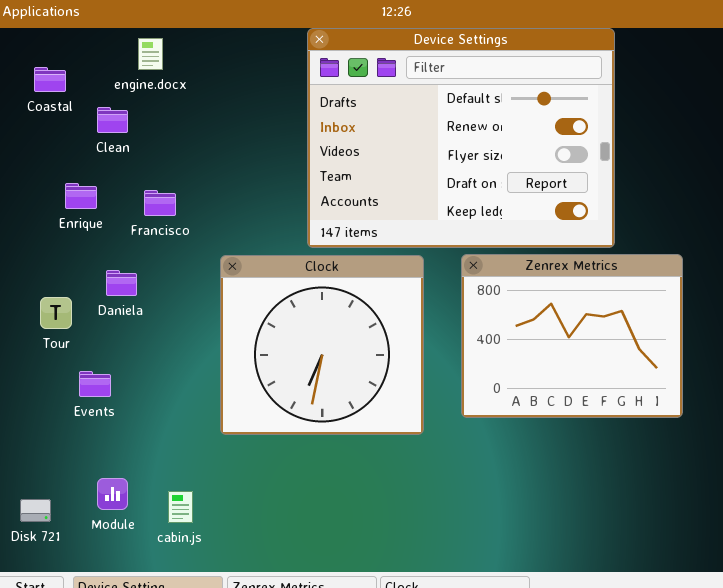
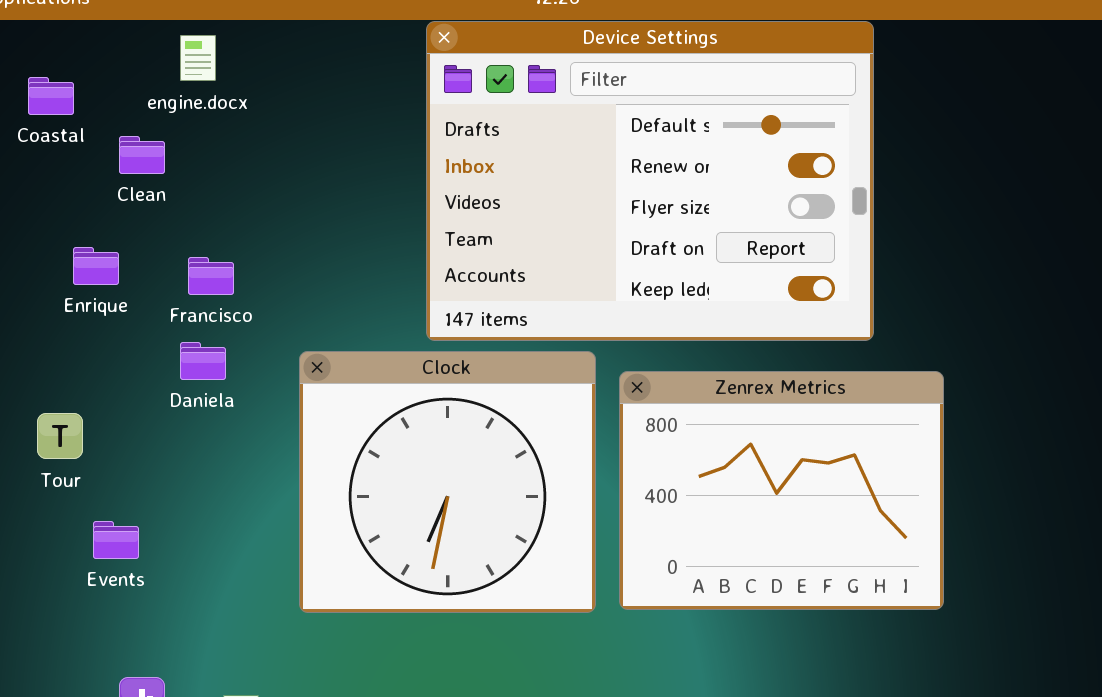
Zenrex Metrics: [461,254,683,418] -> [619,371,944,610], moved
Daniela: [106,270,137,296] -> [180,342,226,380], moved

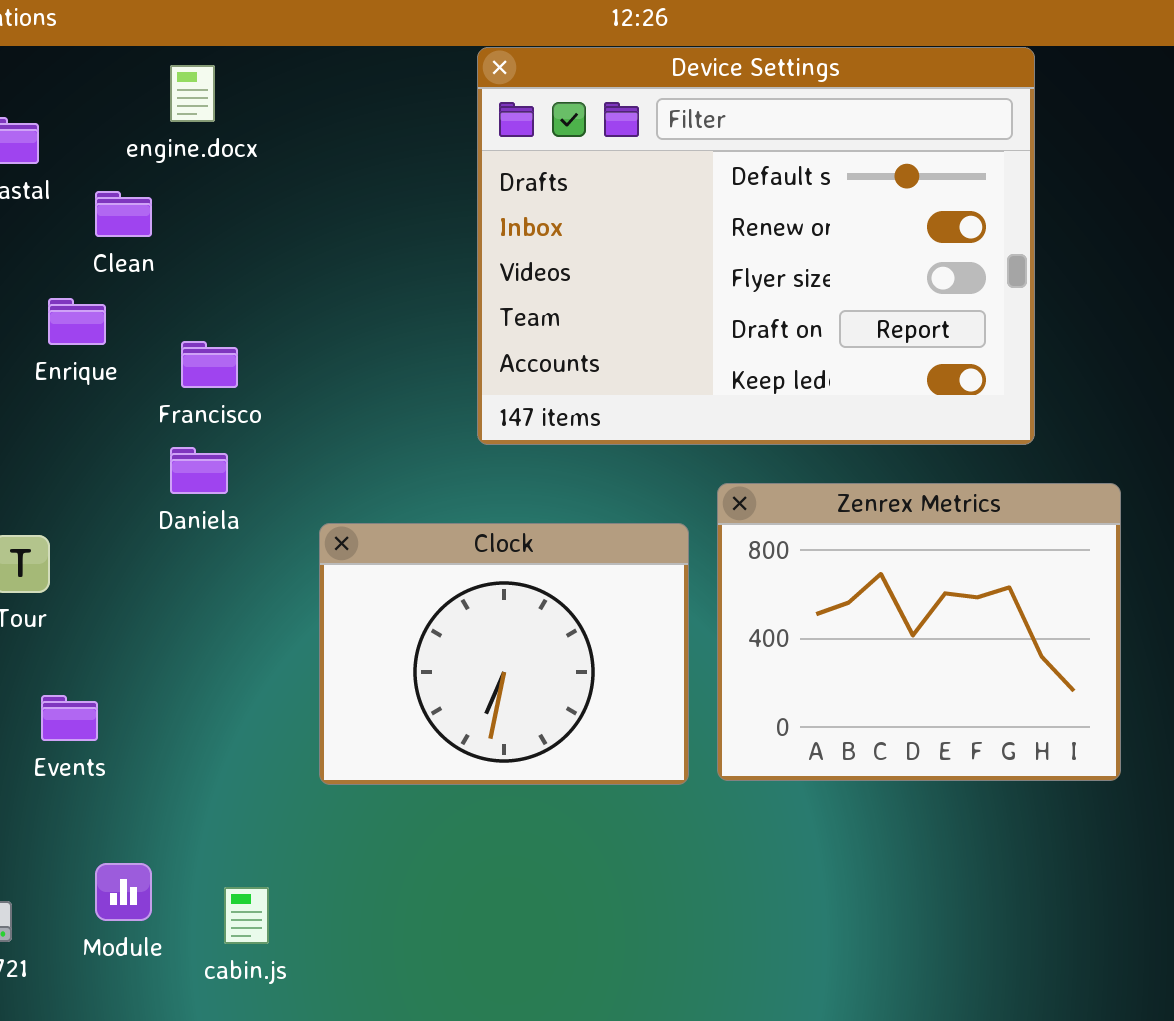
Enrique: [73,247,119,285] -> [48,298,106,345], moved
Clock: [299,351,596,613] -> [319,523,689,785], resized
Events: [93,521,139,559] -> [41,695,98,741], moved

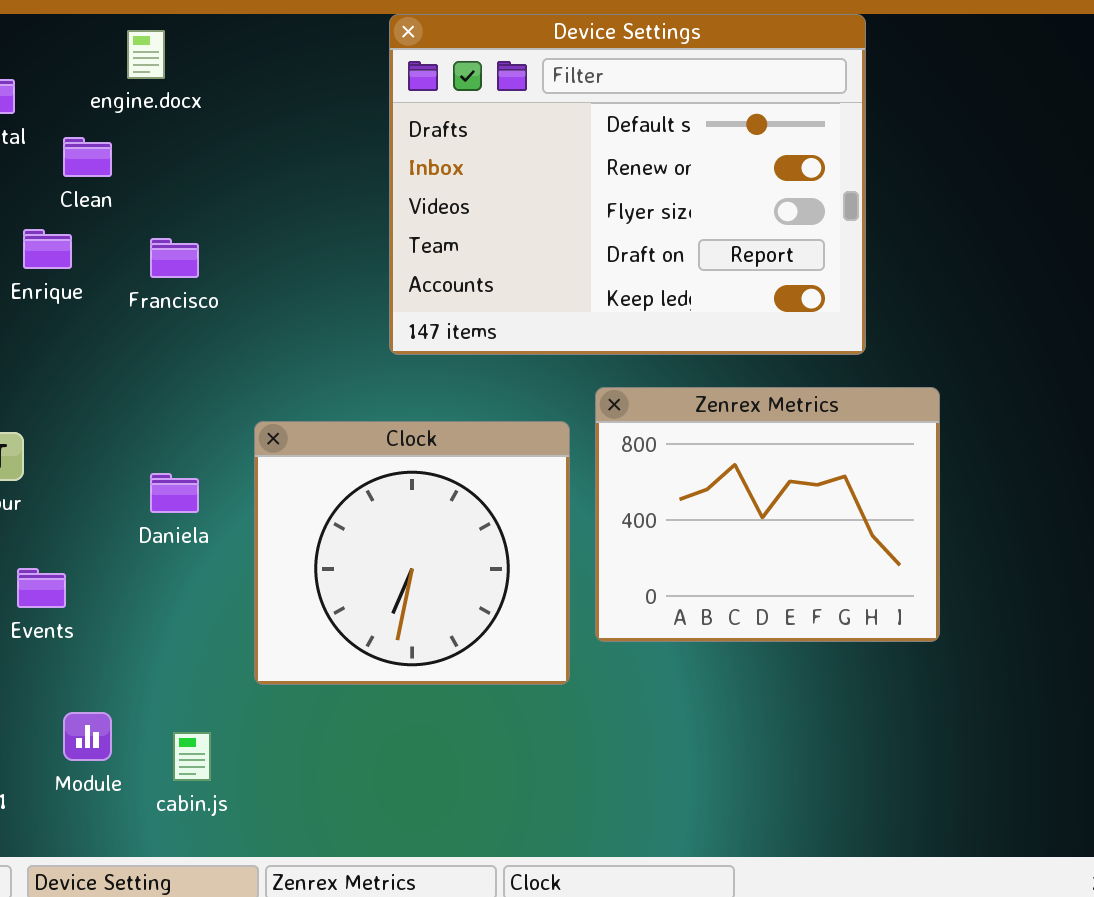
Francisco: [181,341,238,388] -> [150,238,199,278], moved
Daniela: [170,447,228,494] -> [150,473,199,513], moved
Clock: [319,523,689,785] -> [254,421,570,685], resized

